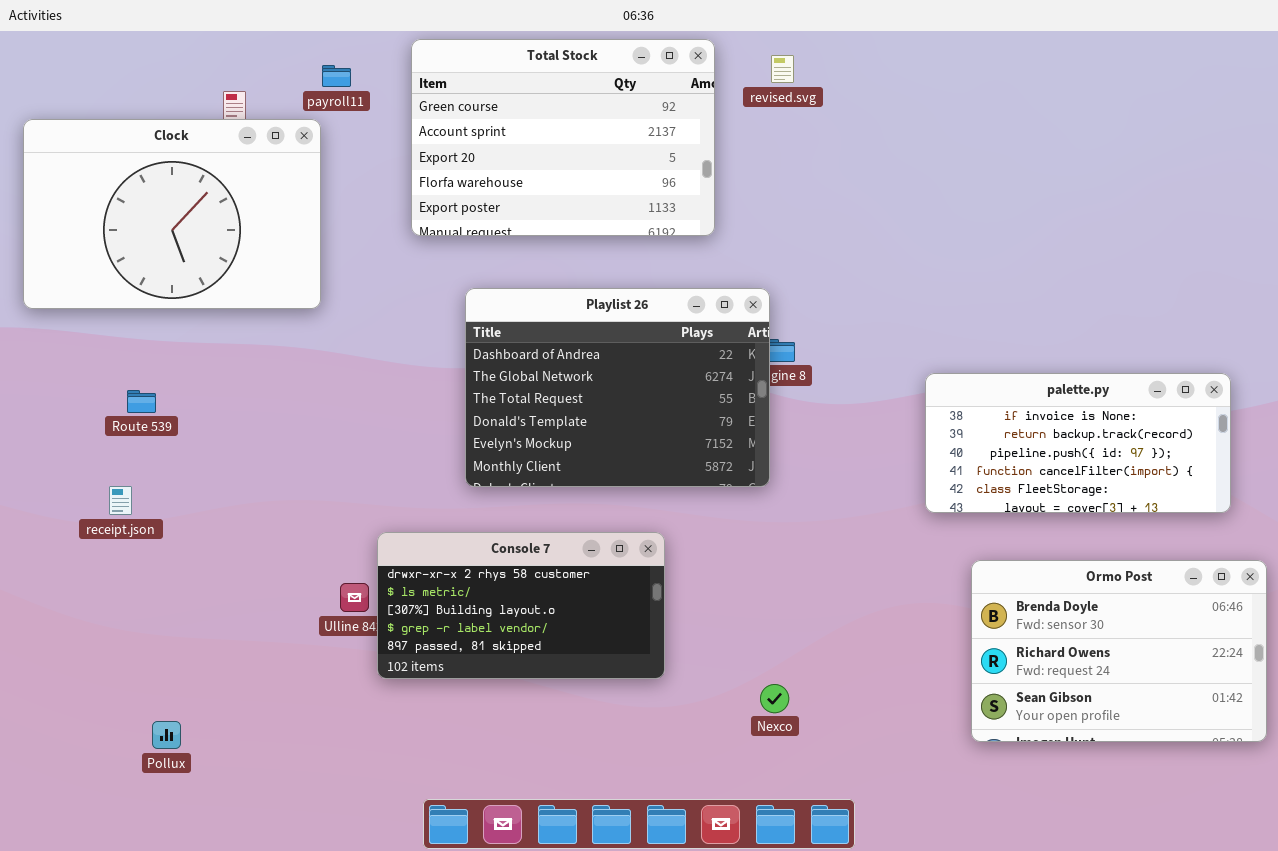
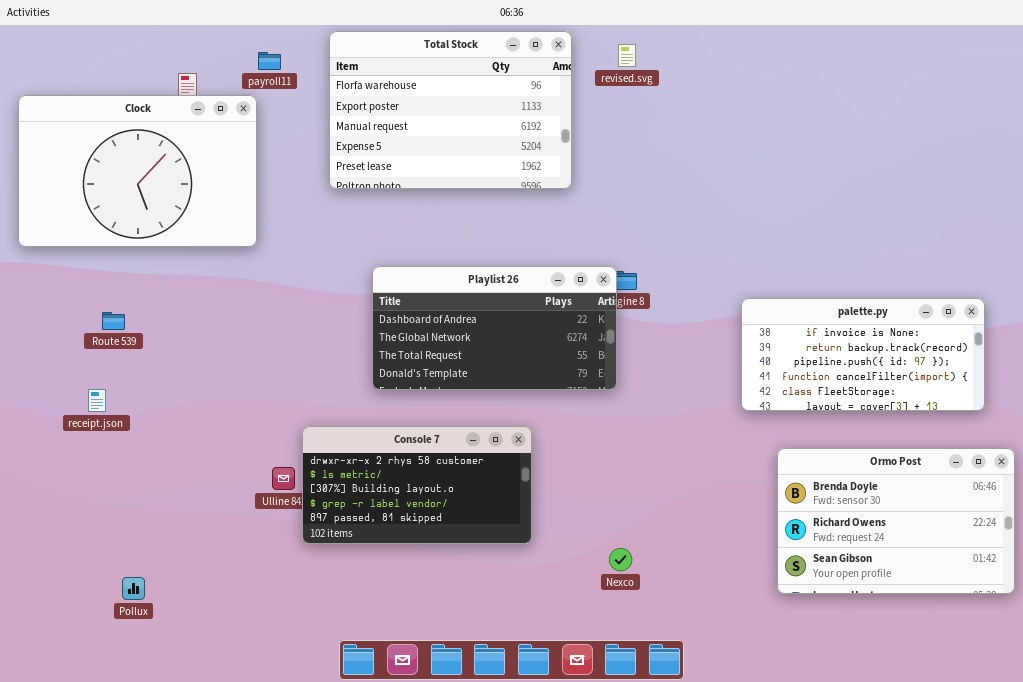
Total Stock: [411,39,715,236] -> [329,31,572,189], scrolled down 3 rows
Playlist 26: [465,288,770,487] -> [372,266,617,390], resized

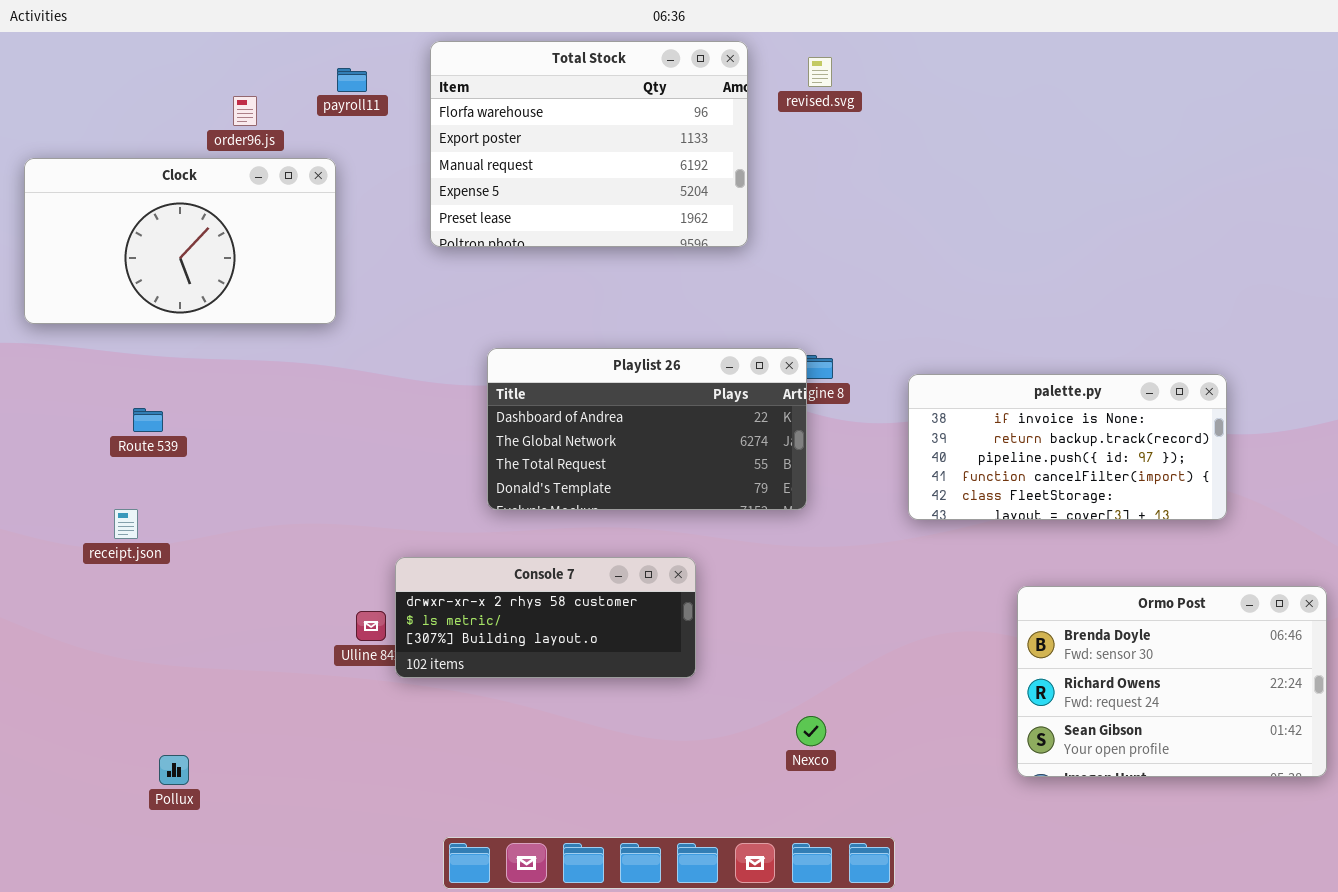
Clock: [18,95,257,247] -> [24,158,336,324], resized
palette.py: [741,298,985,411] -> [908,374,1227,520], moved
Console 7: [302,426,532,544] -> [395,557,696,678], resized

